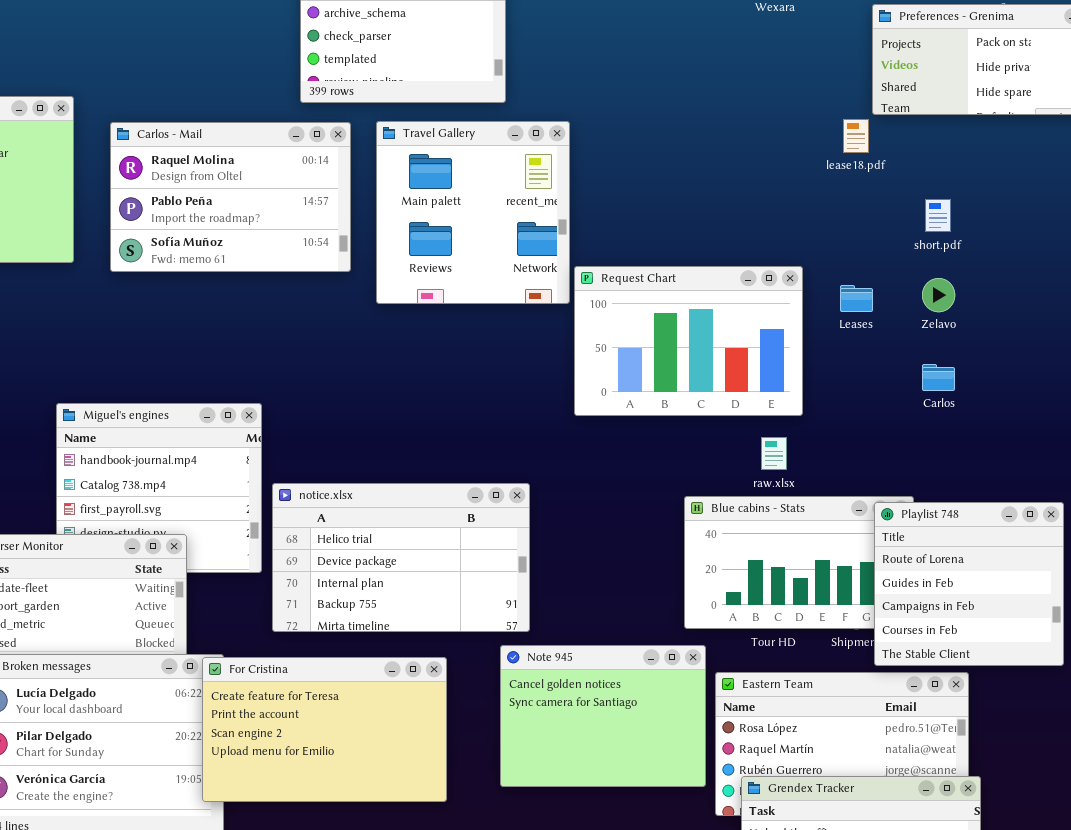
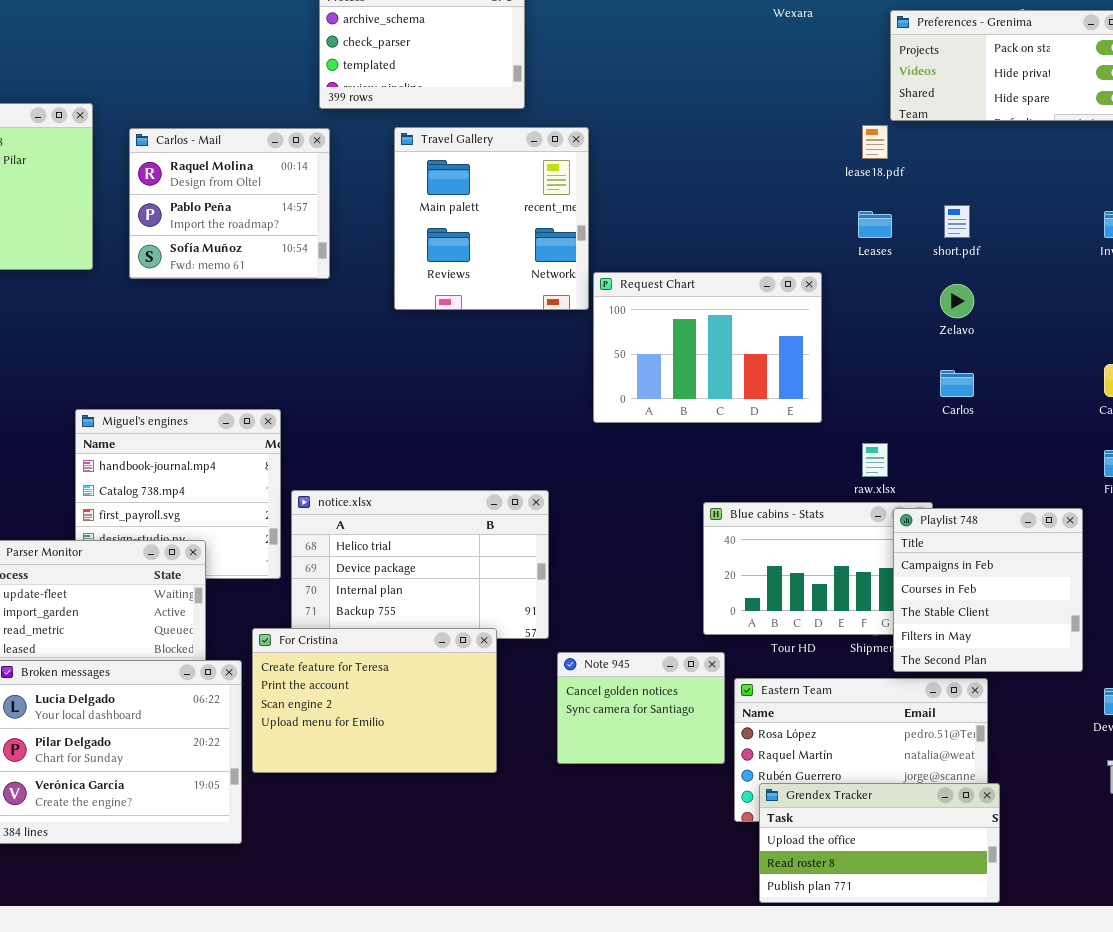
Carlos - Mail: [110,122,351,272] -> [129,128,330,279], resized
Leases: [840,285,873,312] -> [858,211,892,238], moved
raw.xlsx: [761,437,787,470] -> [862,443,888,477], moved
Playlist 748: [874,502,1064,666] -> [893,508,1083,672], scrolled down 2 rows
Note 945: [500,645,706,787] -> [557,652,725,764], resized
For Cristina: [202,657,447,802] -> [252,628,497,773], moved

